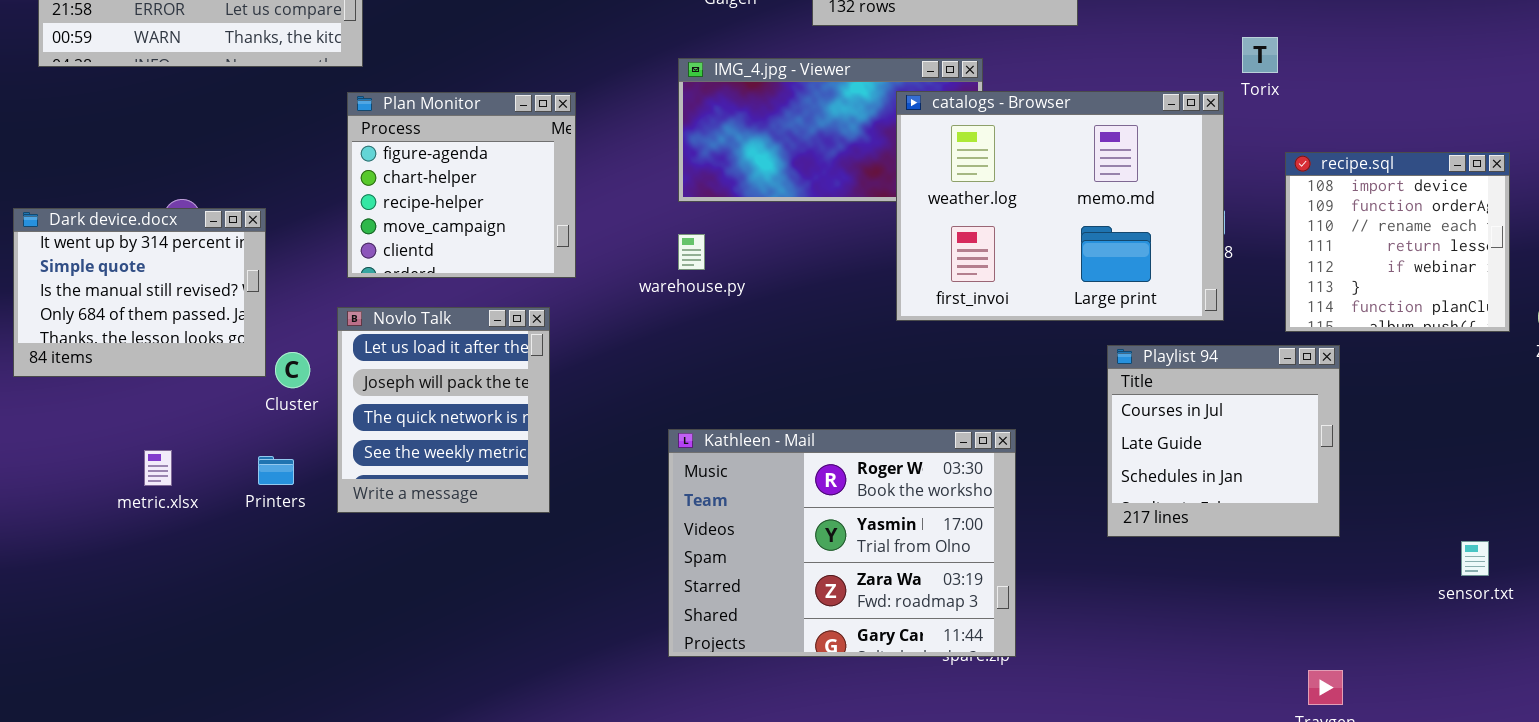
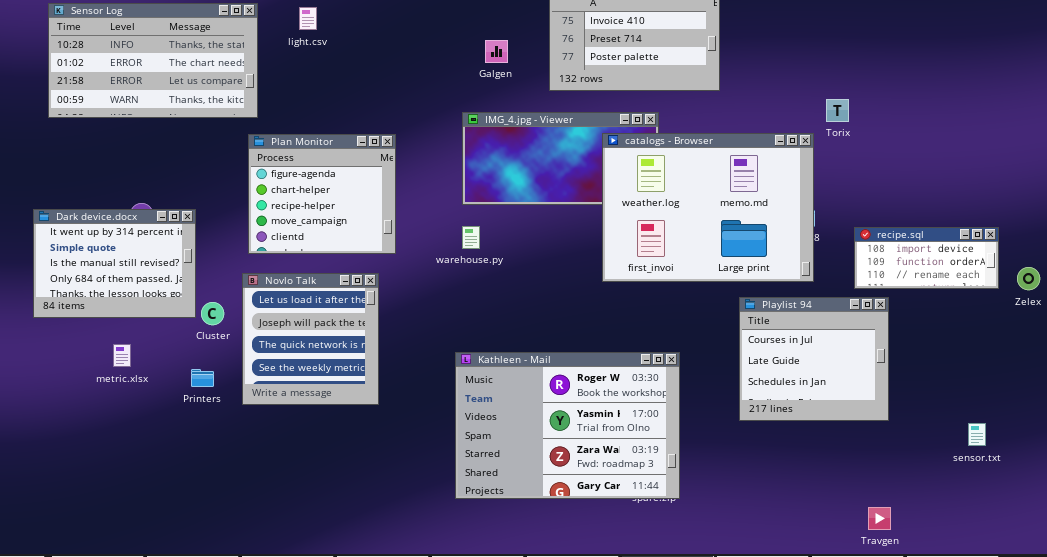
recipe.sql: [1285,152,1510,332] -> [854,227,999,289], resized
metric.xlsx: [144,450,172,486] -> [113,344,131,367], moved

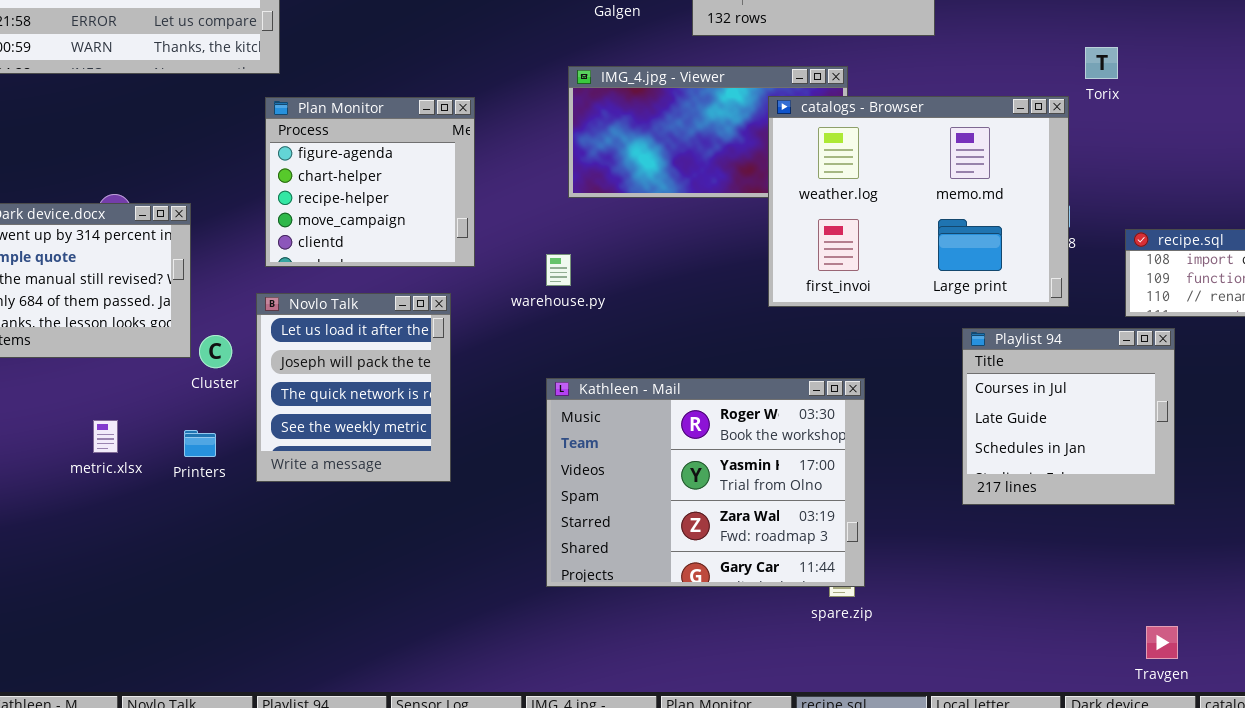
warehouse.py: [462,226,480,249] -> [546,254,571,286], moved
metric.xlsx: [113,344,131,367] -> [93,420,118,453], moved
Kathleen - Mail: [455,352,680,499] -> [546,378,865,587], moved

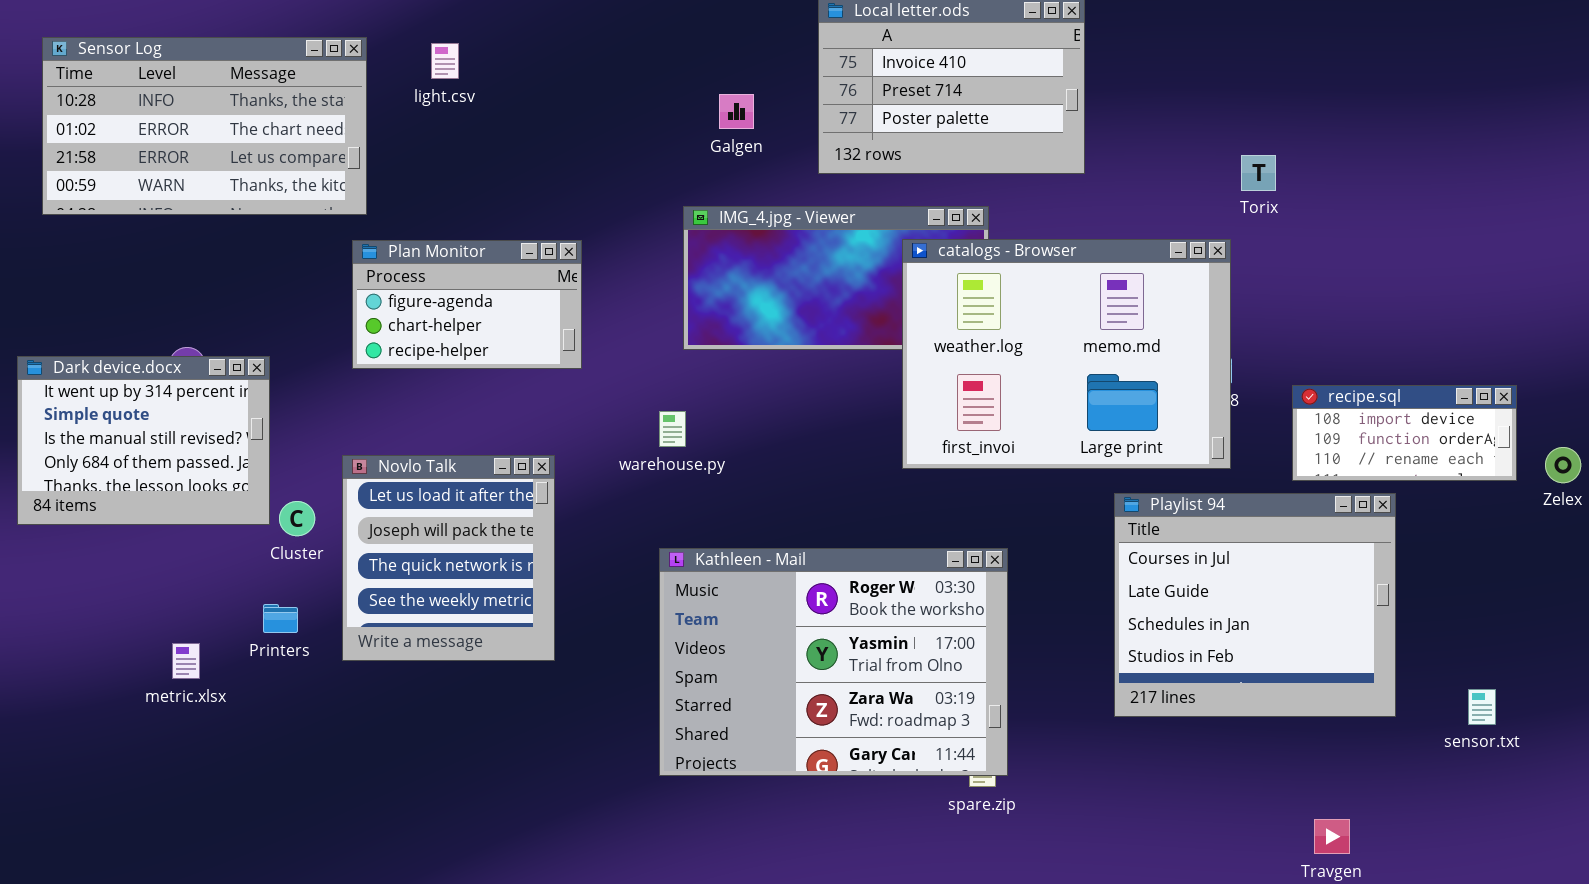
Torix: [1085,47,1118,79] -> [1241,155,1276,191], moved
Plan Monitor: [265,97,475,267] -> [352,240,582,369], resized
Playlist 94: [962,328,1175,505] -> [1114,493,1396,717], resized
metric.xlsx: [93,420,118,453] -> [172,643,200,679], moved

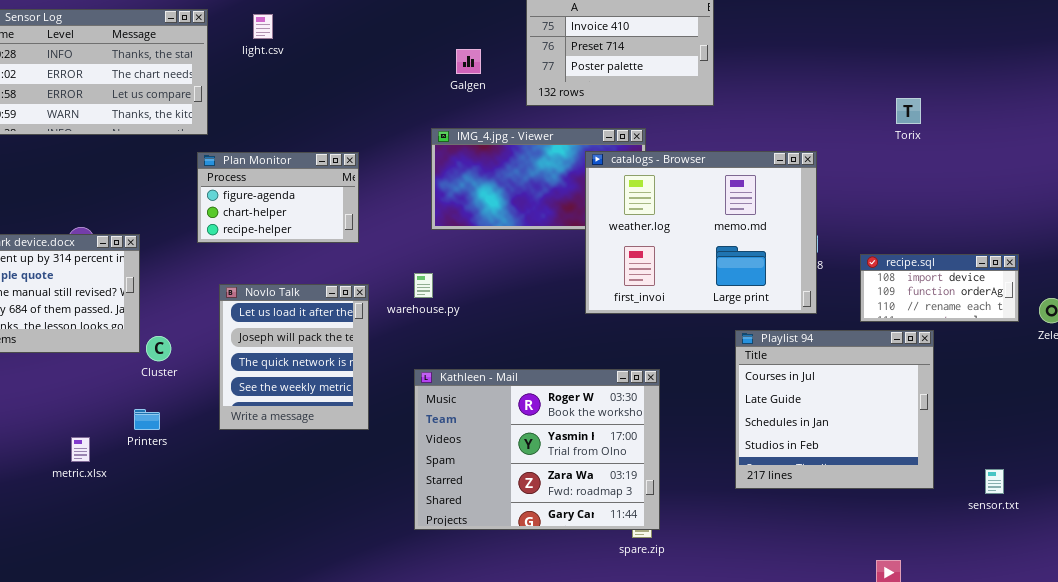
Torix: [1241,155,1276,191] -> [896,98,921,124], moved
Novlo Talk: [342,455,555,661] -> [219,284,369,430], moved

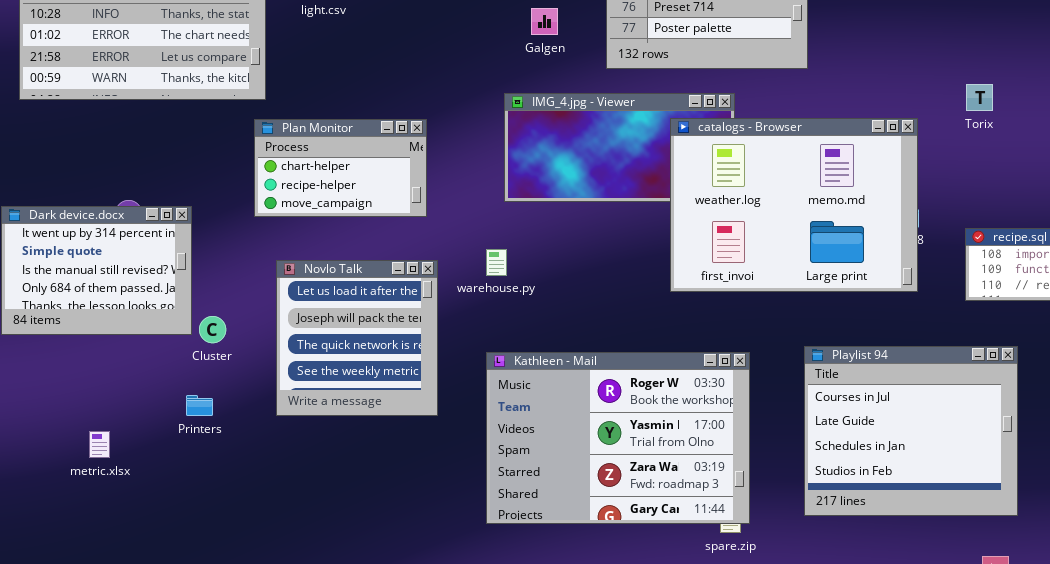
Torix: [896,98,921,124] -> [966,84,993,111], moved
Plan Monitor: [197,152,359,243] -> [254,119,427,217], scrolled down 1 row
Playlist 94: [735,330,934,489] -> [804,346,1018,516], moved
metric.xlsx: [71,437,90,462] -> [89,431,110,458], moved

